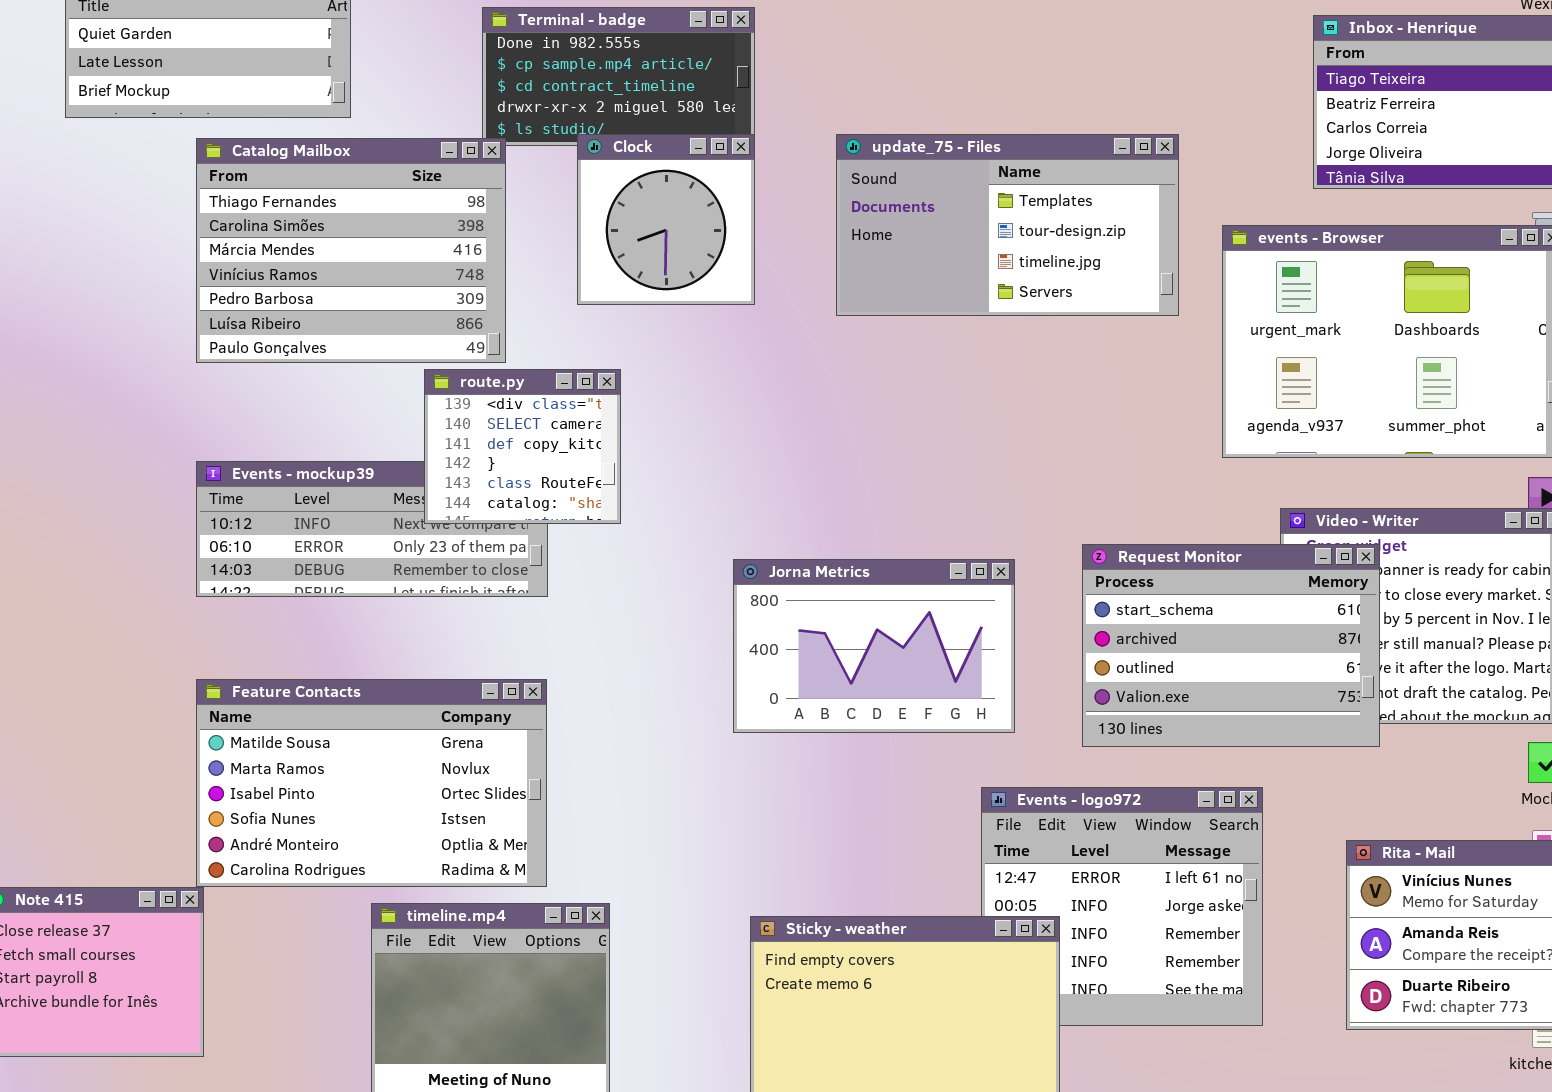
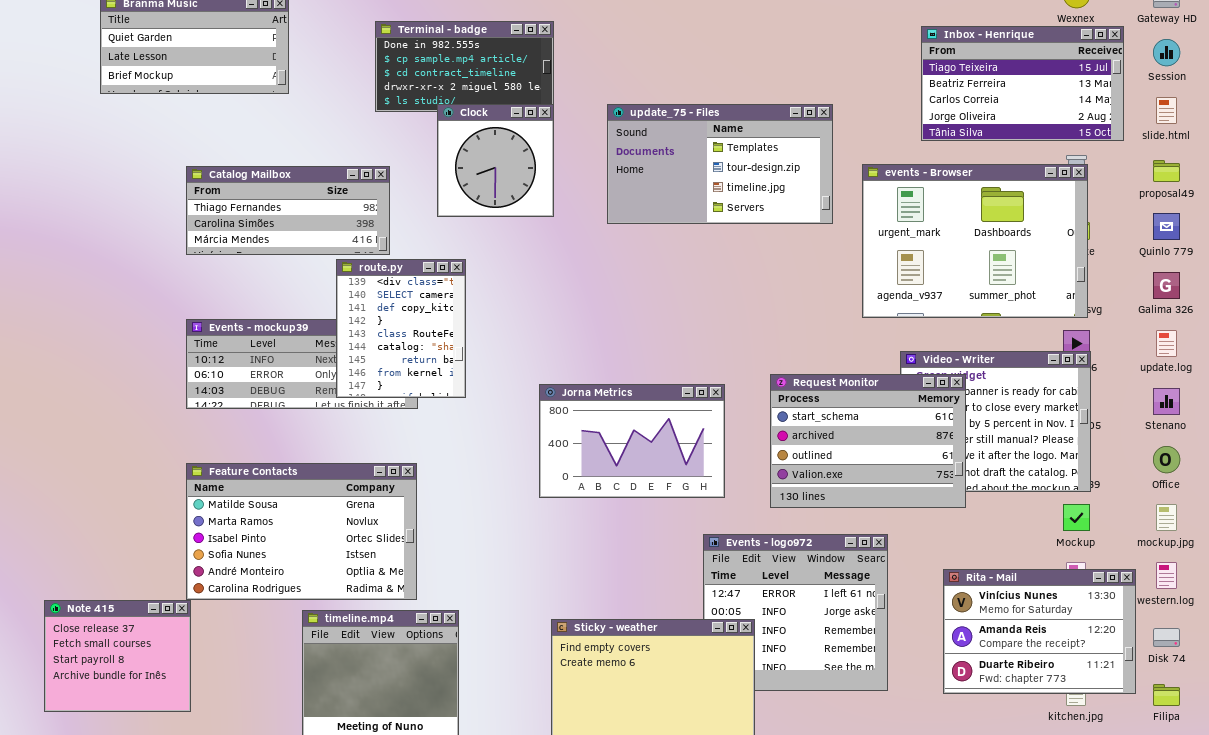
Catalog Mailbox: [196,138,506,363] -> [186,166,390,255], resized
route.py: [424,369,621,524] -> [336,259,466,398], resized

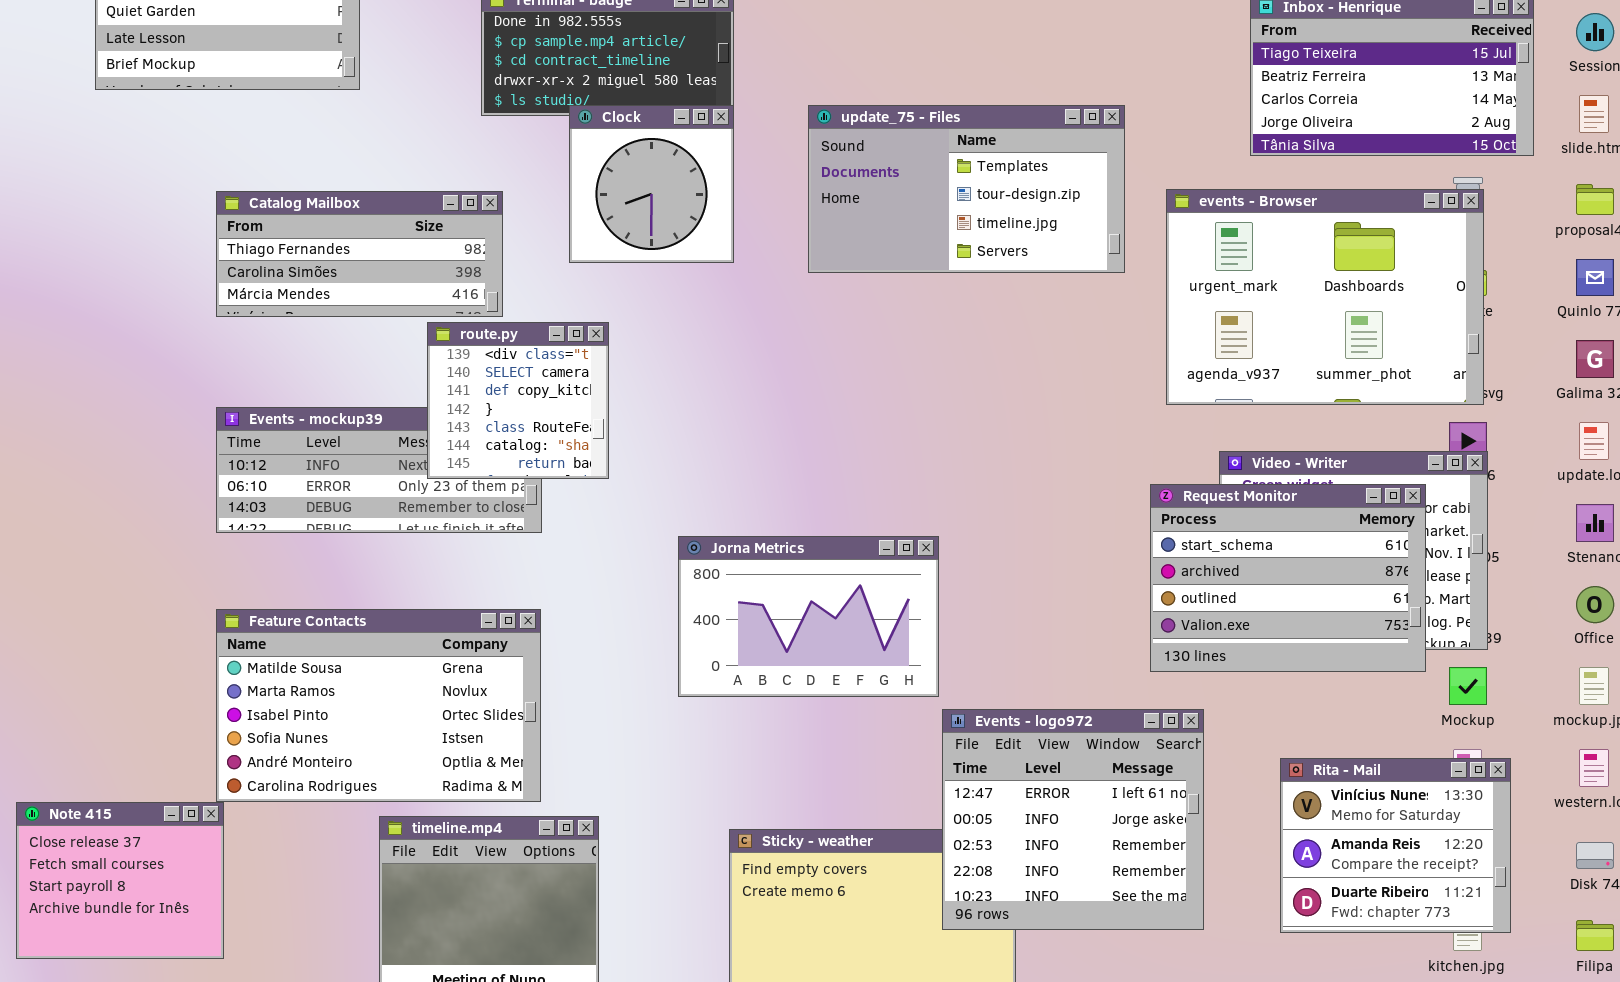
route.py: [336,259,466,398] -> [427,322,609,479], resized
Request Monitor: [770,374,966,508] -> [1150,484,1426,672], moved
Jorna Metrics: [539,384,725,498] -> [678,536,939,697], moved
Events - logo972: [703,534,888,691] -> [942,709,1204,930], raised
Rita - Mail: [943,569,1136,694] -> [1280,758,1511,933], resized

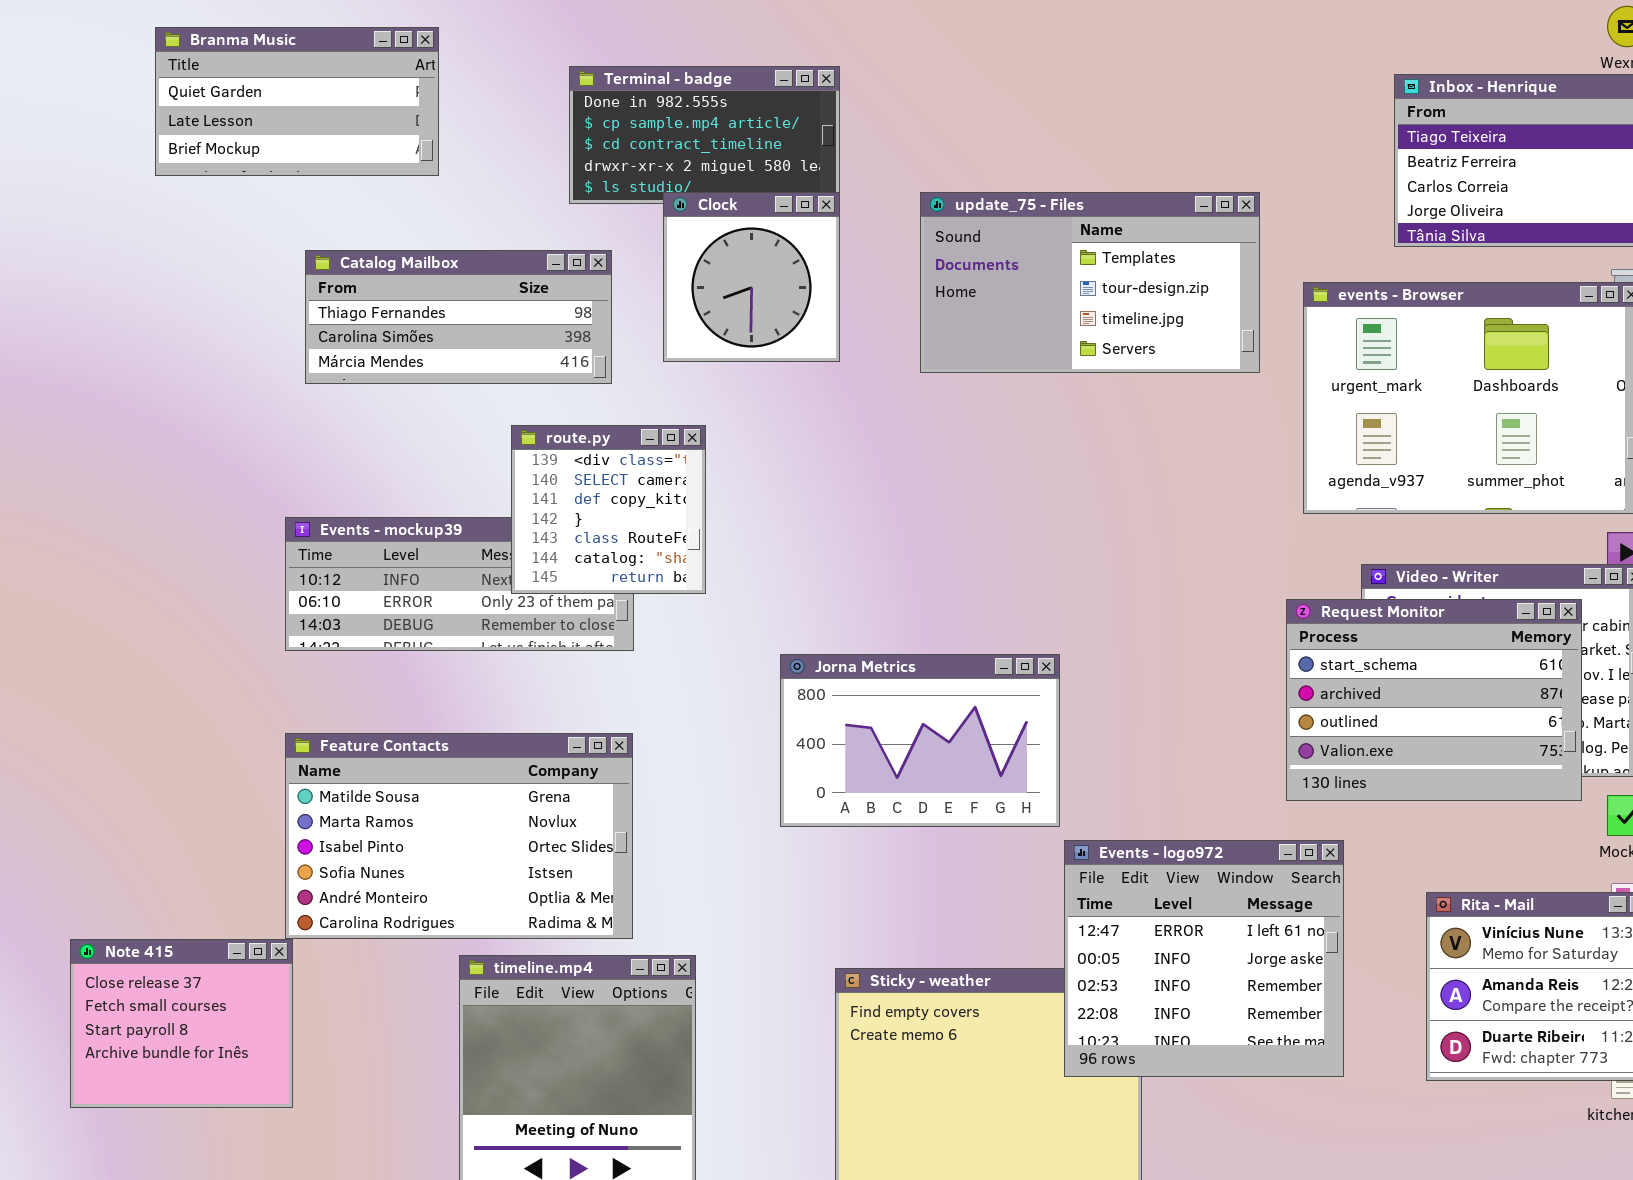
Catalog Mailbox: [216,191,503,317] -> [305,250,612,384], moved

